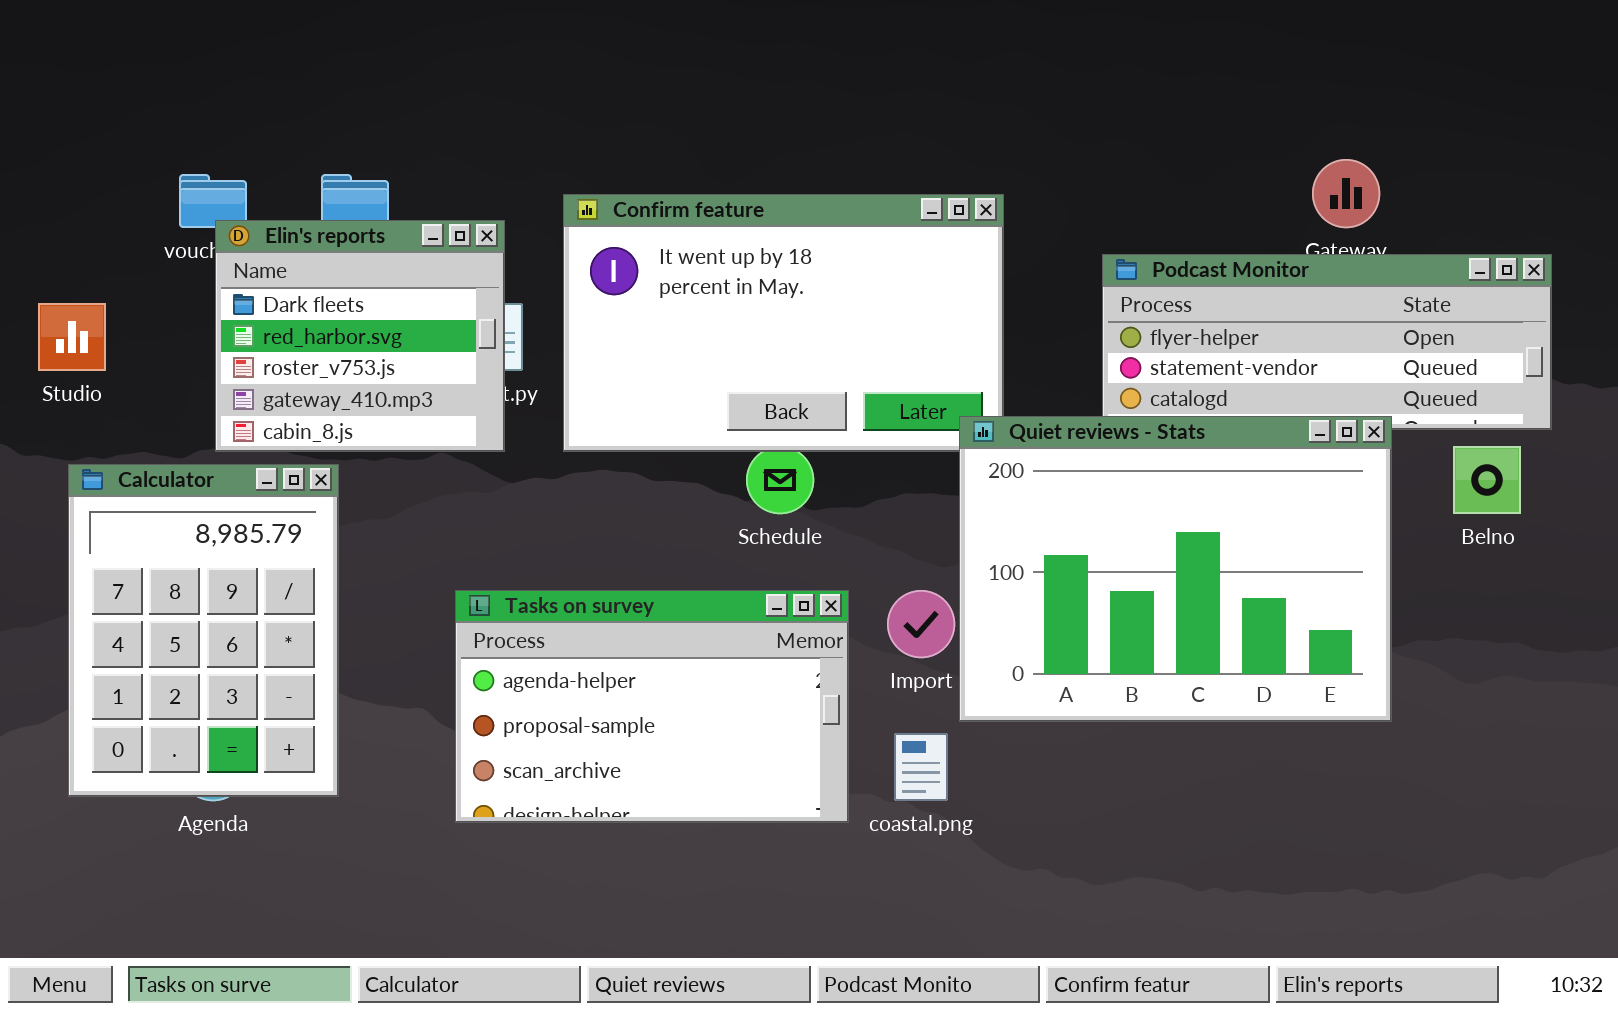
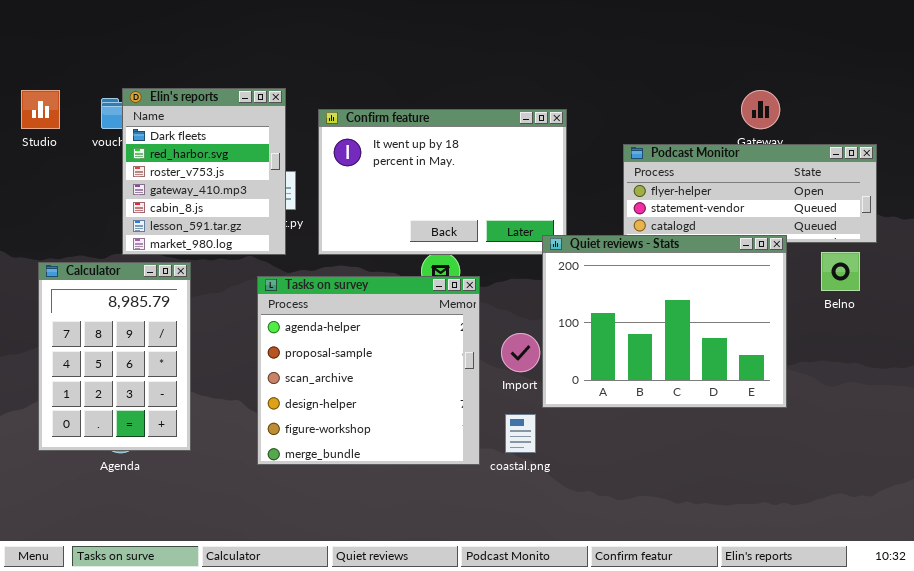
Elin's reports: [215,220,505,452] -> [122,88,286,255], resized
Studio: [38,303,106,371] -> [21,90,60,129], moved
Tasks on survey: [455,590,849,823] -> [257,276,480,465], resized

